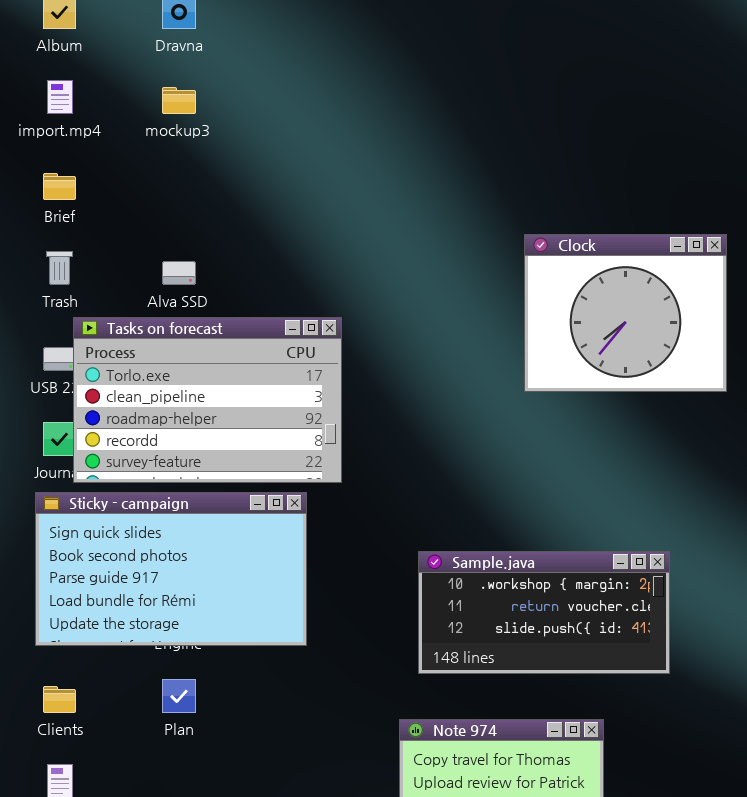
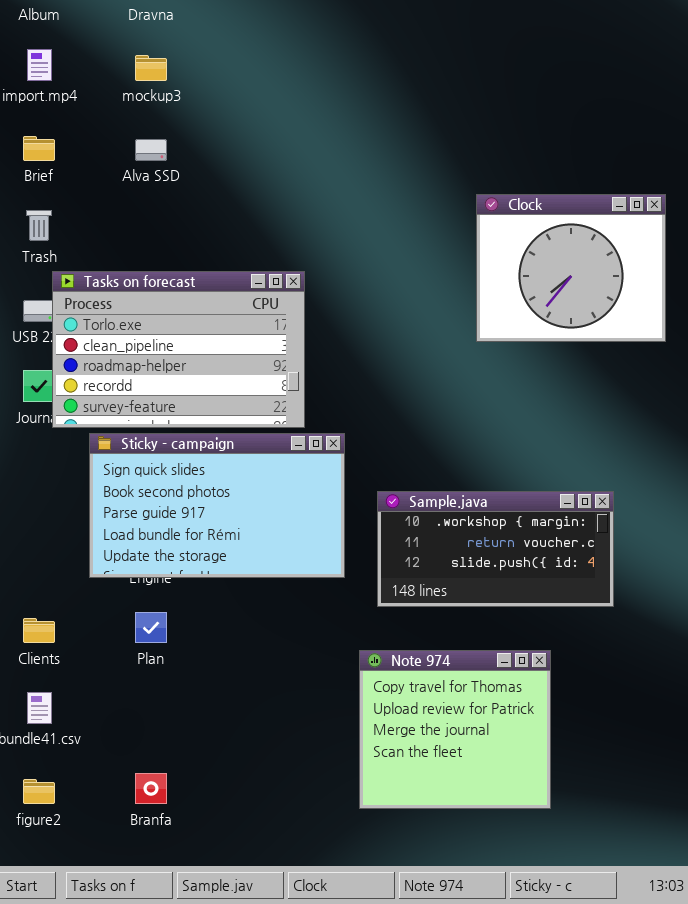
Alva SSD: [162,261,196,285] -> [135,139,167,161], moved
Sticky - campaign: [35,492,307,646] -> [89,433,345,578], moved

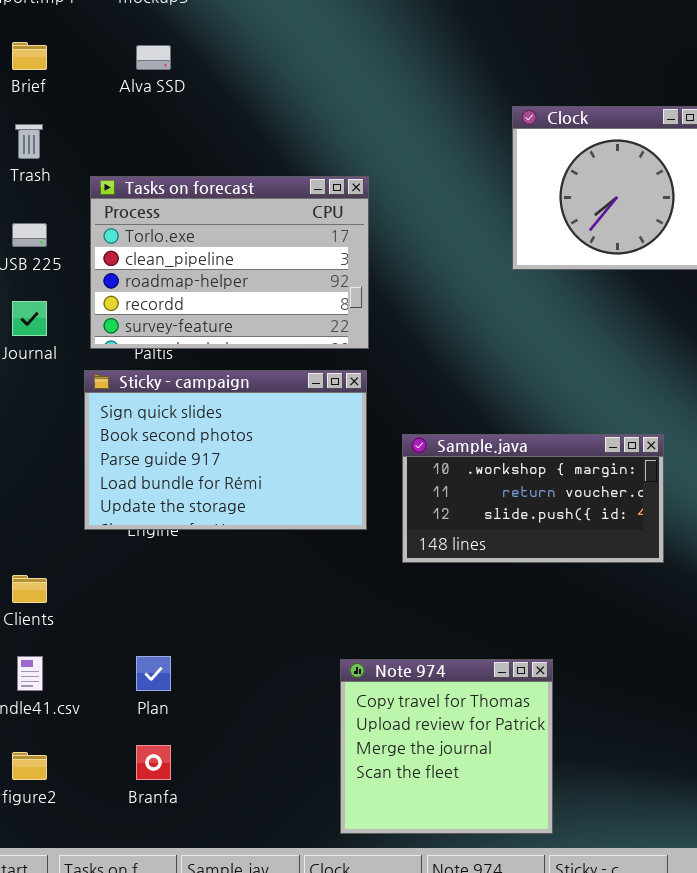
Tasks on forecast: [52,271,305,428] -> [90,176,369,349], moved
Plan: [135,612,167,643] -> [136,656,171,691], moved
Note 974: [359,650,551,809] -> [340,659,553,834], moved

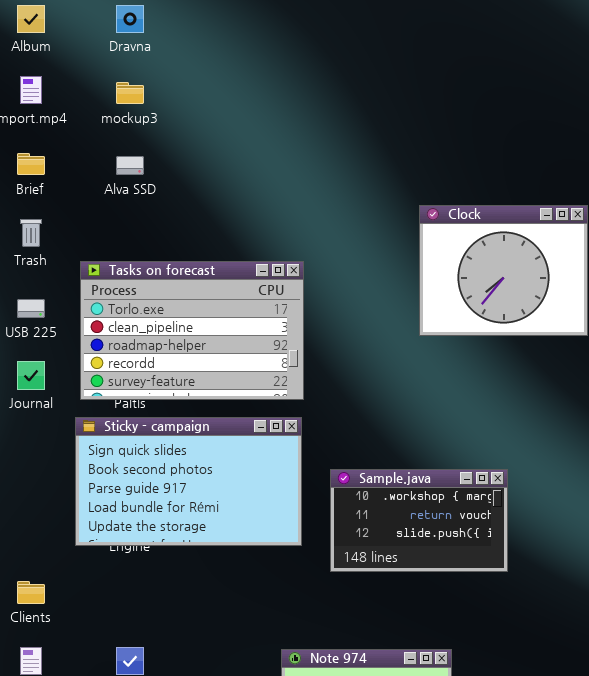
Sample.java: [402,434,664,563] -> [330,469,508,572], resized

